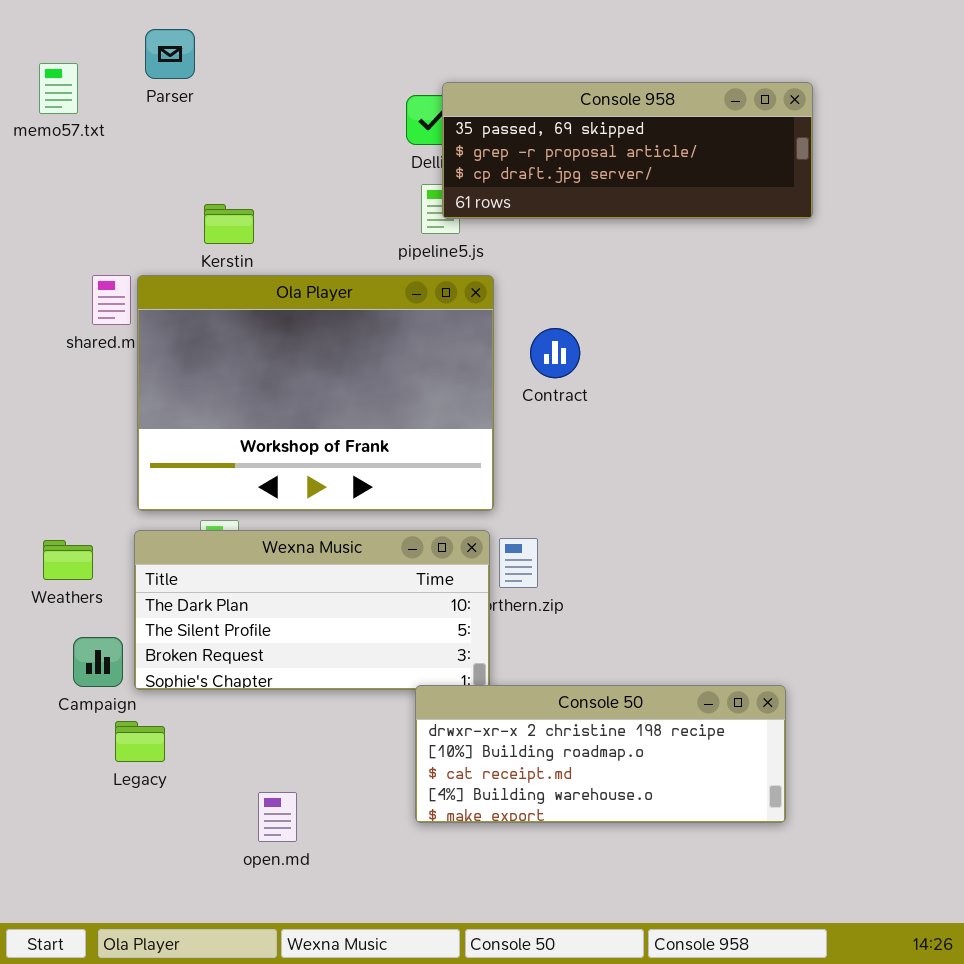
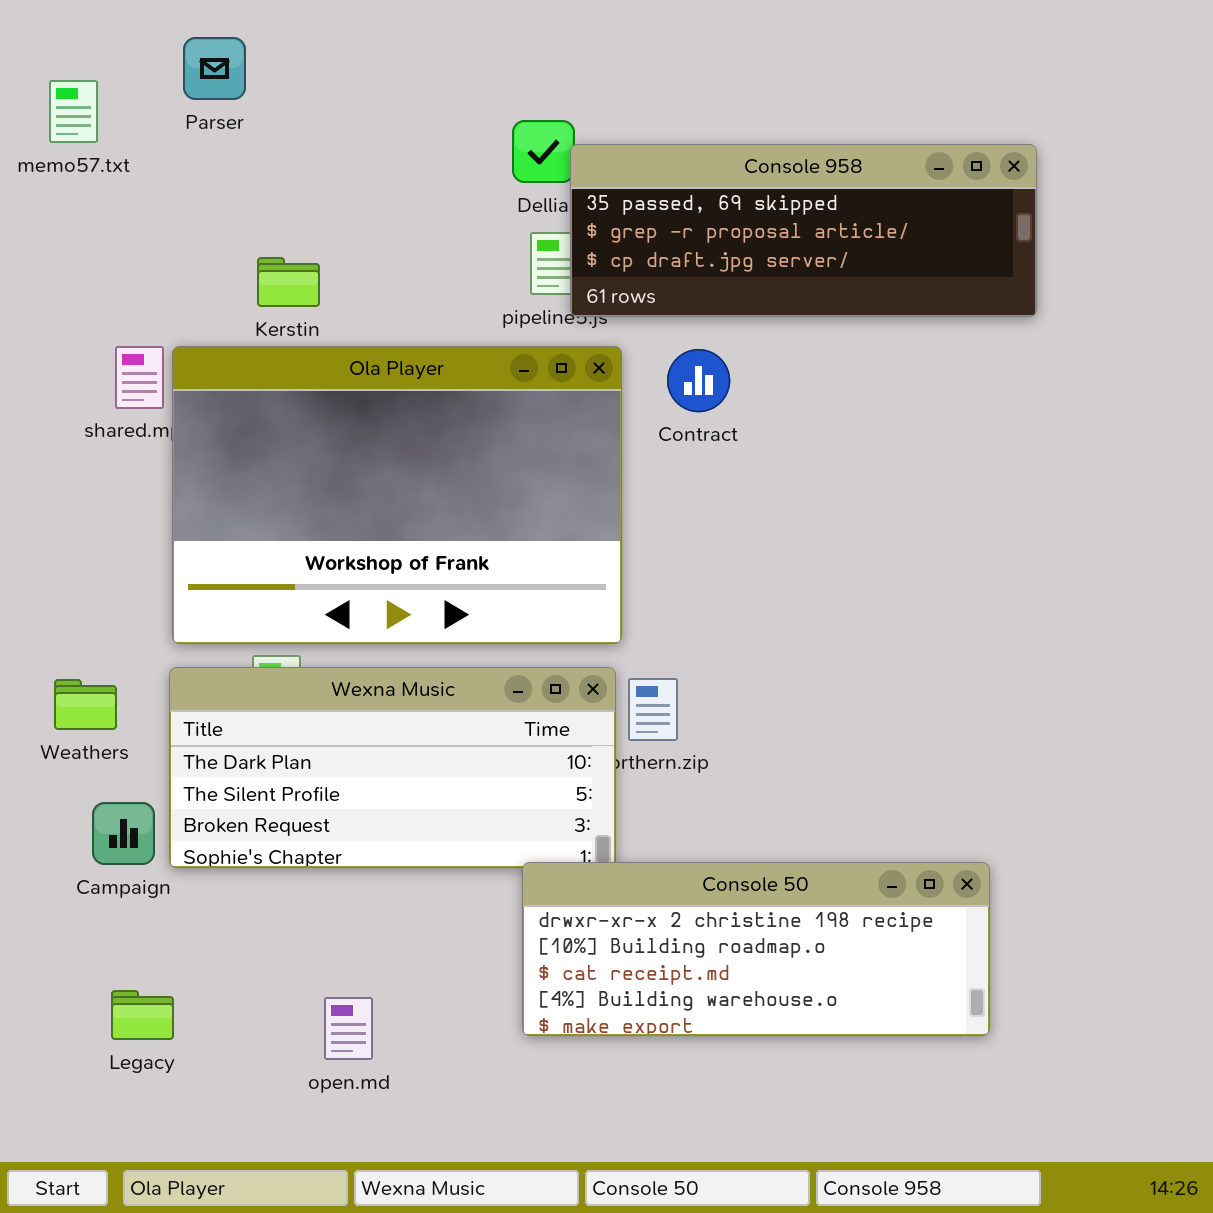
Console 958: [442,82,813,219] -> [570,144,1037,317], moved
Contract: [530,328,580,378] -> [667,349,730,412], moved
Legacy: [115,721,165,762] -> [111,990,174,1040], moved

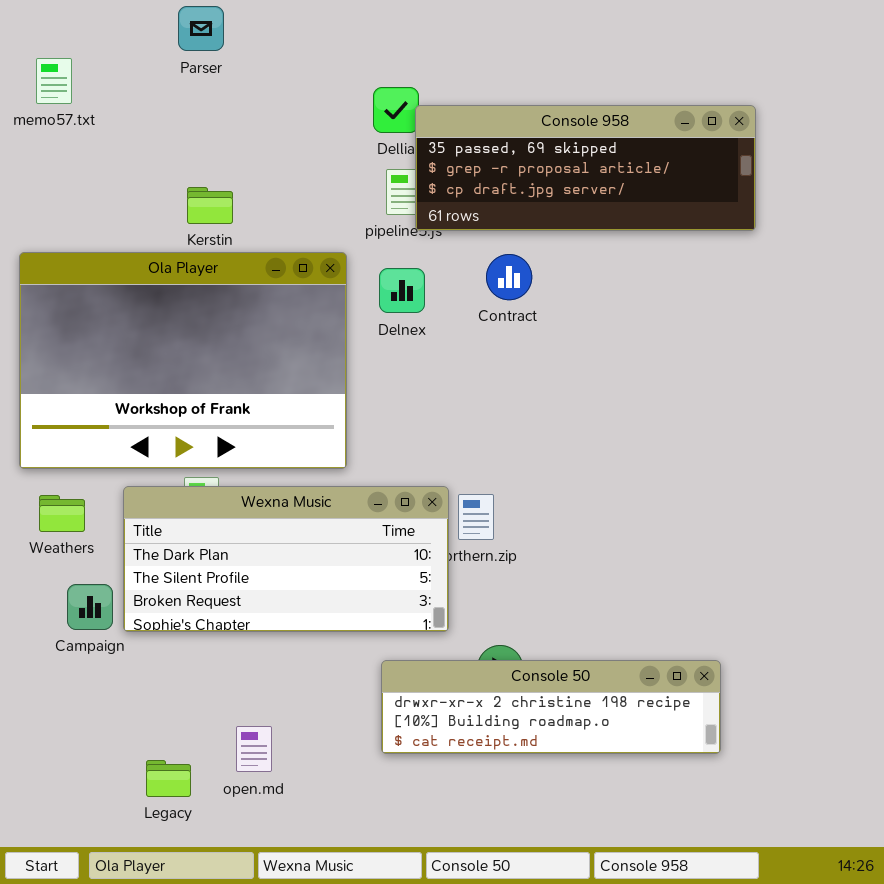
Parser: [183,37,246,100] -> [178,6,224,51], moved
Ola Player: [172,346,622,644] -> [19,252,347,469], moved
Console 50: [522,862,990,1036] -> [381,660,721,754], resized
Legacy: [111,990,174,1040] -> [146,760,191,797], moved

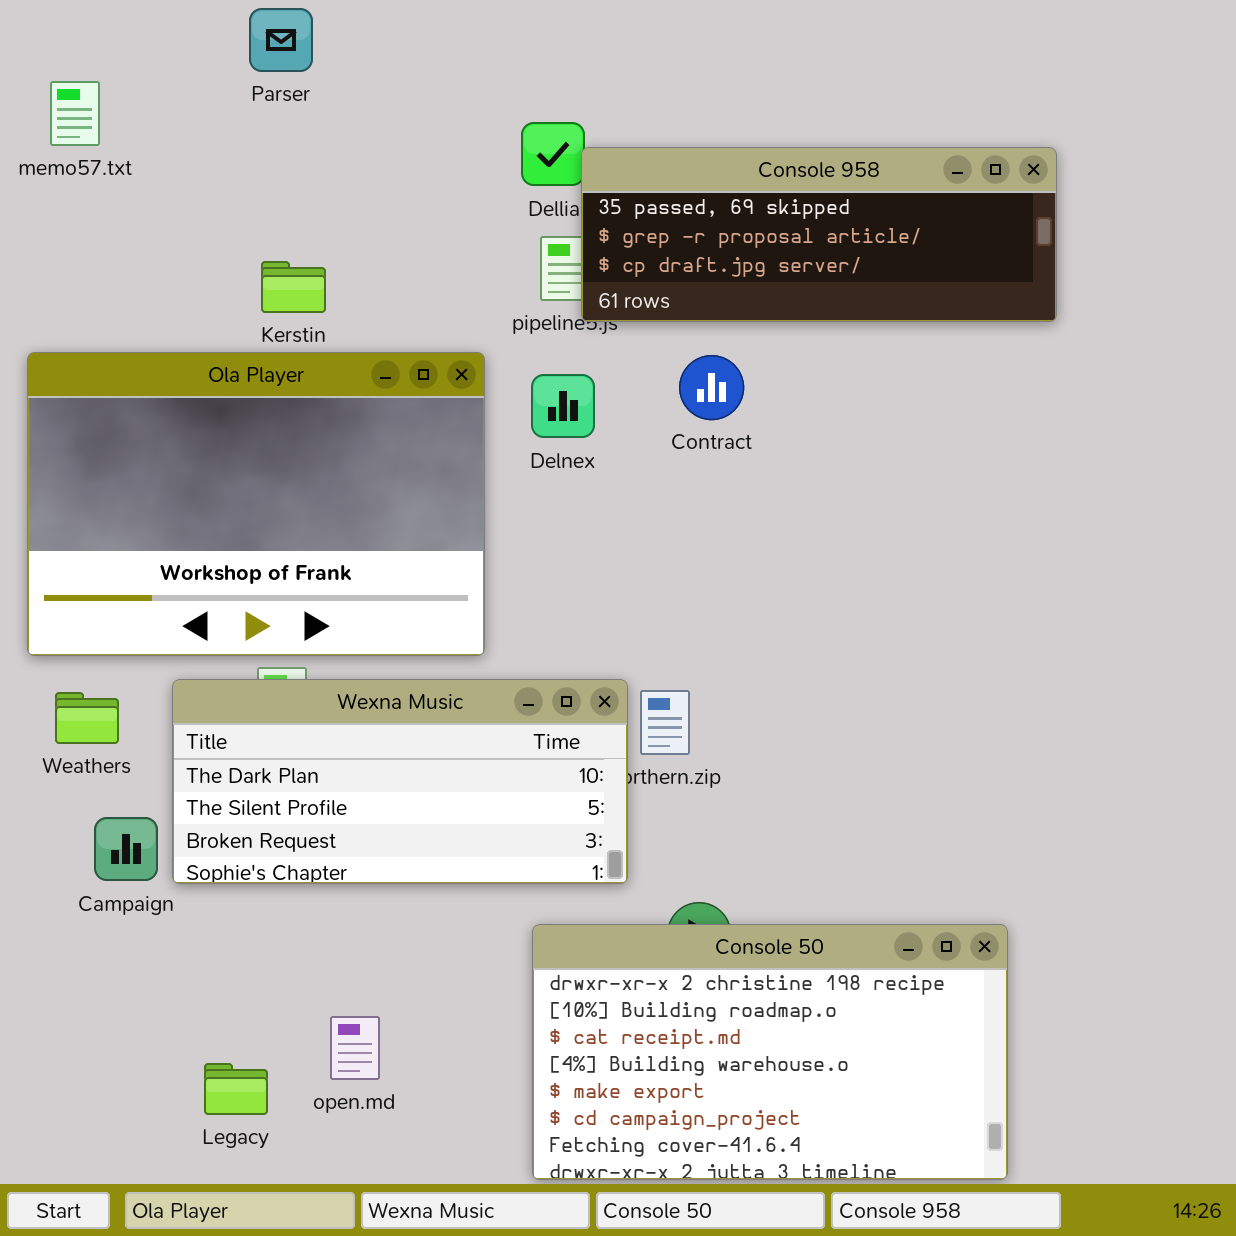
Console 50: [381,660,721,754] -> [532,924,1008,1180], resized

